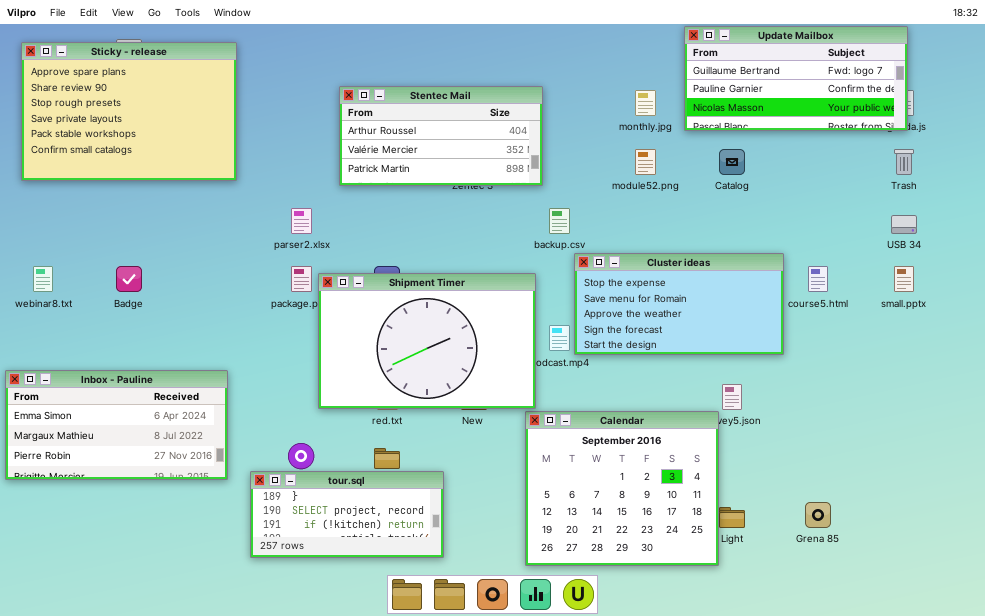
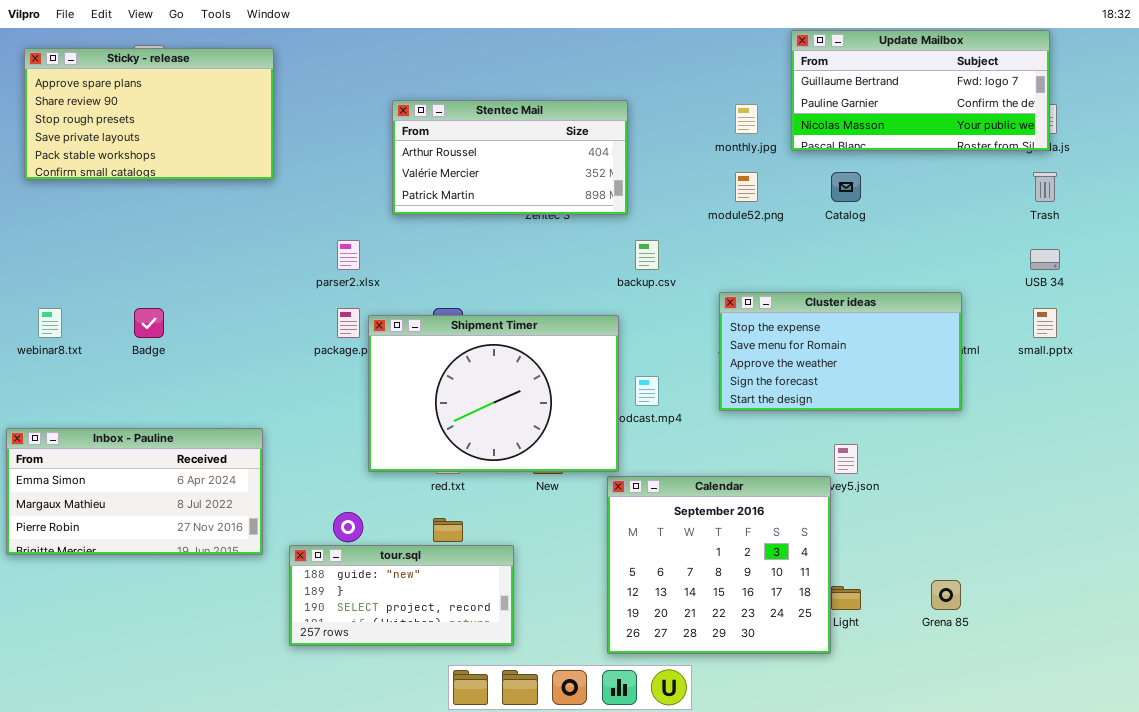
Sticky - release: [21,42,237,181] -> [24,48,274,180], resized
Cluster ideas: [574,253,784,355] -> [719,292,962,411], moved
tour.sql: [250,471,444,558] -> [289,545,514,646], scrolled up 1 row

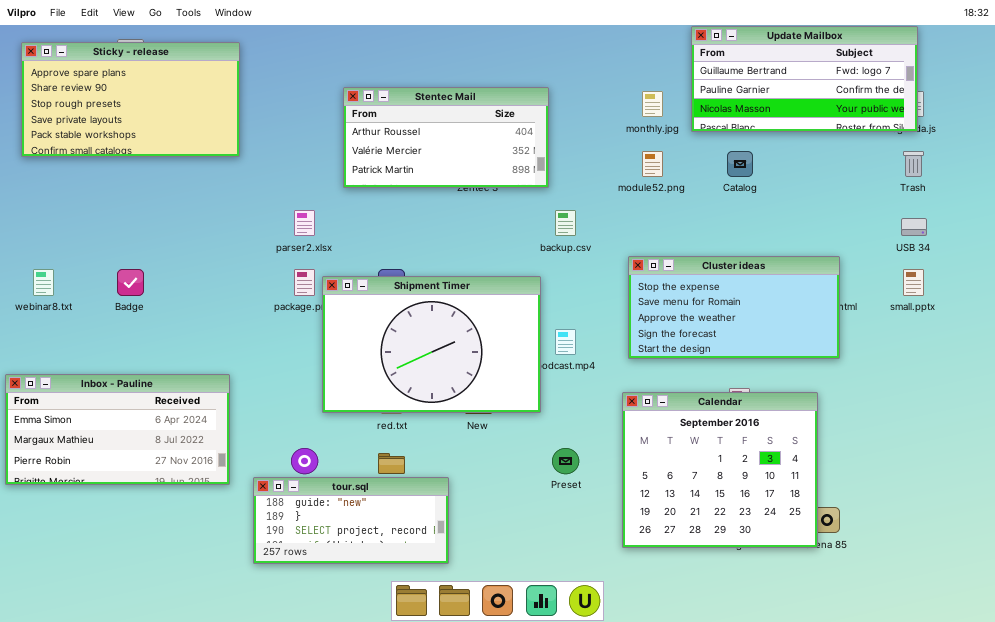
Calendar: [607,476,831,654] -> [622,392,818,548], moved

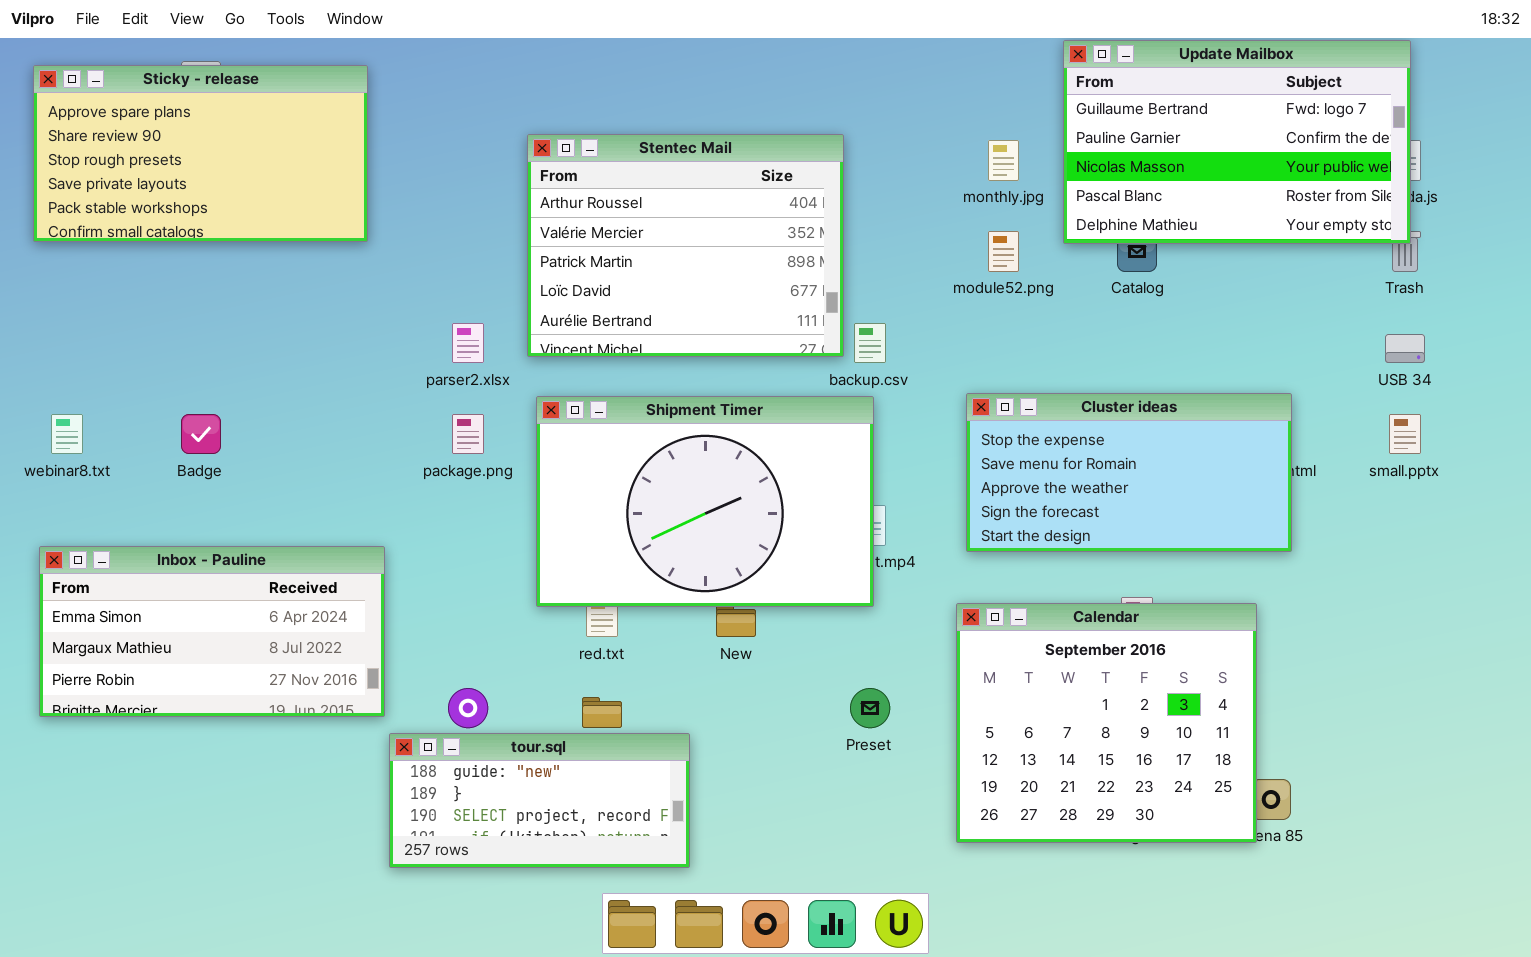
Update Mailbox: [691,26,918,132] -> [1063,40,1411,244], resized
Stentec Mail: [343,87,549,188] -> [527,134,844,357], resized
Shipment Timer: [322,276,541,413] -> [536,396,874,607], moved
Inbox - Pauline: [5,374,230,485] -> [39,546,385,717], moved

